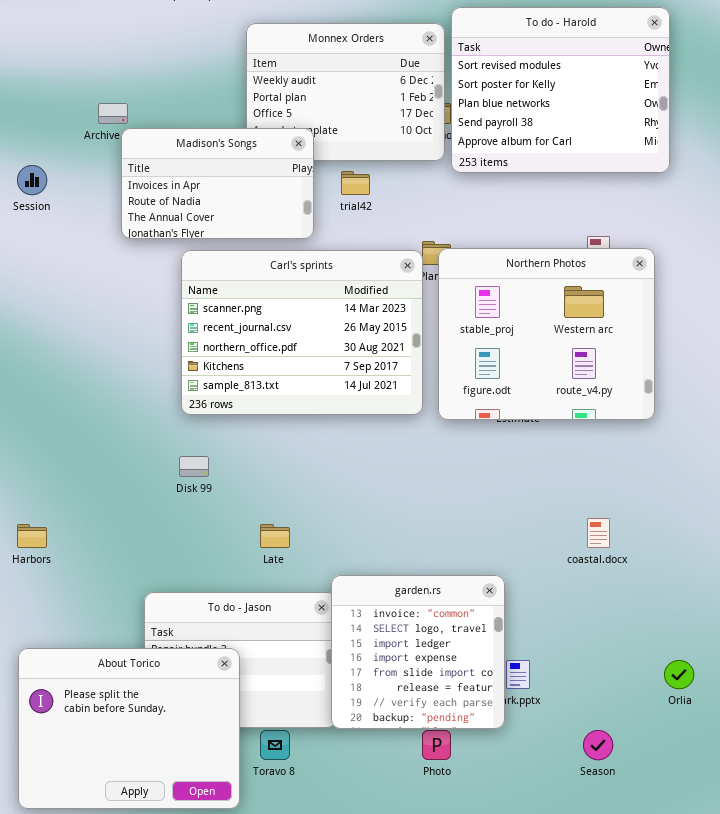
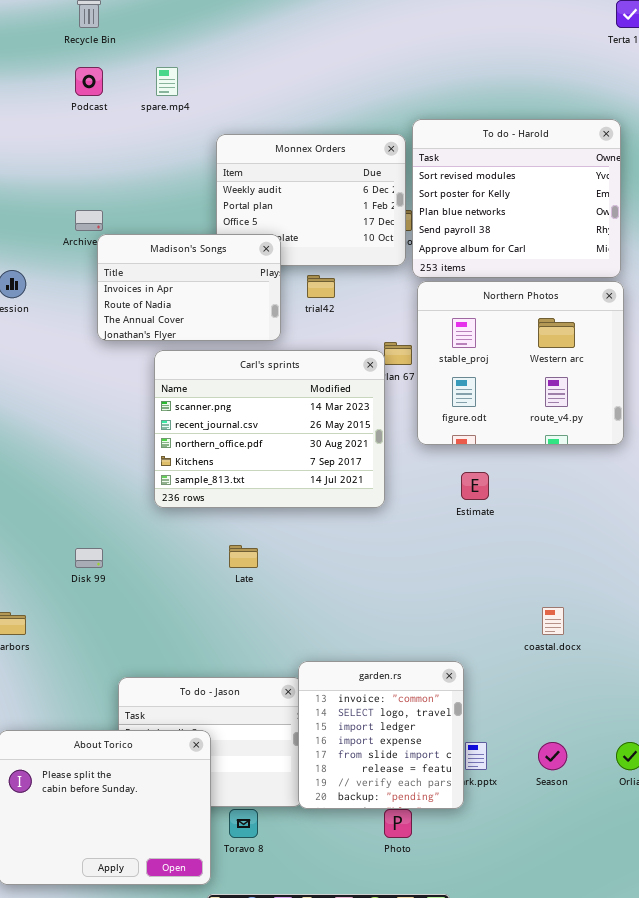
Northern Photos: [438,248,655,420] -> [417,281,624,445], moved
Disk 99: [179,456,209,477] -> [75,548,103,568], moved
Late: [260,524,290,548] -> [229,545,258,568], moved
Season: [583,730,613,760] -> [538,742,567,770], moved

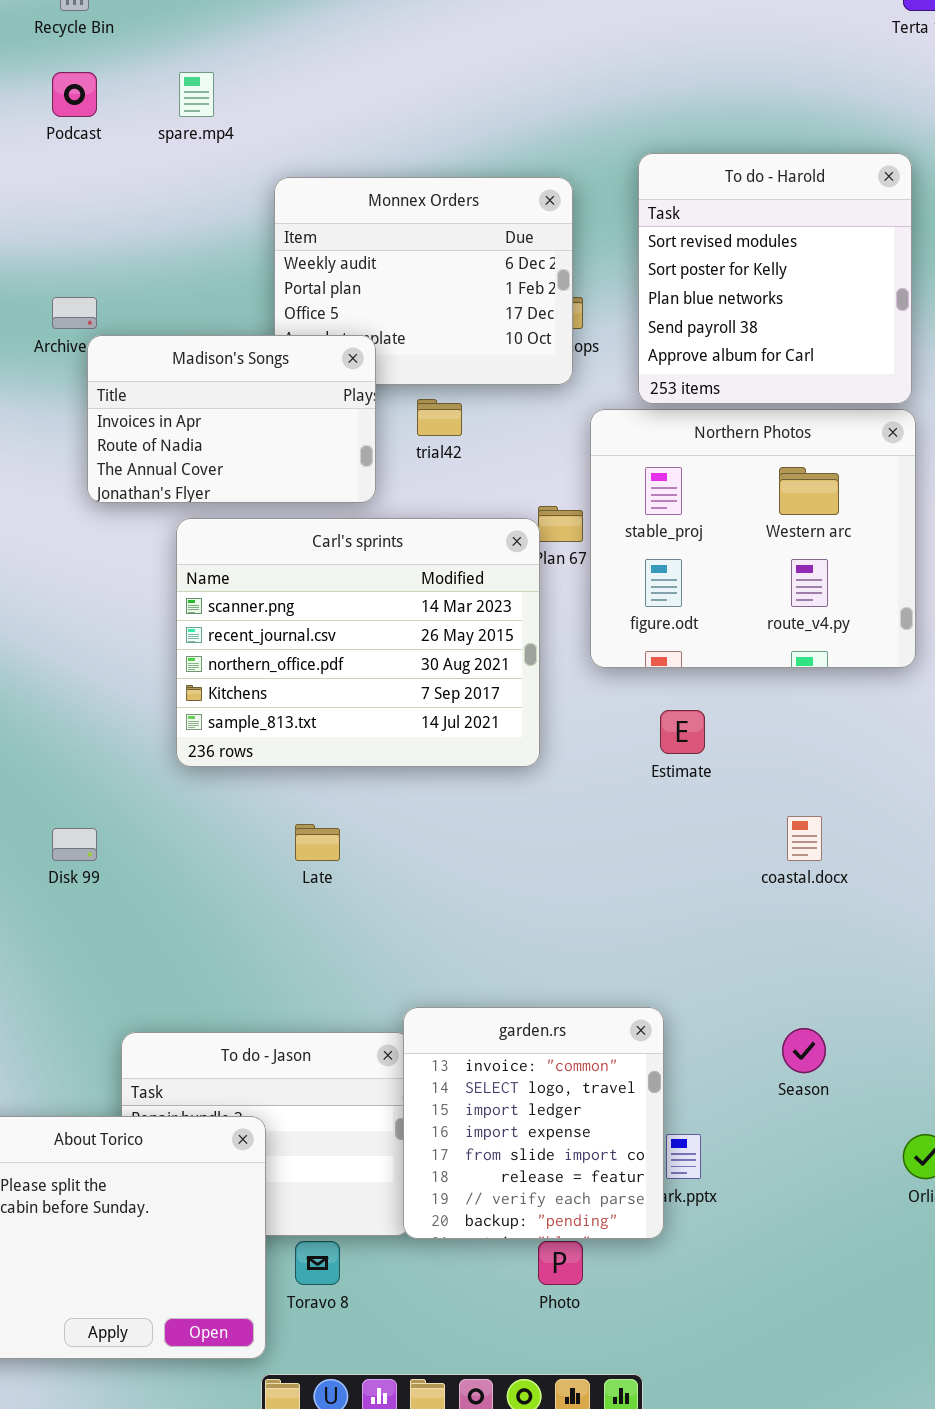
To do - Harold: [412,119,621,278] -> [638,153,912,404], resized
coastal.docx: [542,607,564,635] -> [787,816,822,861], moved
Season: [538,742,567,770] -> [782,1028,826,1073], moved

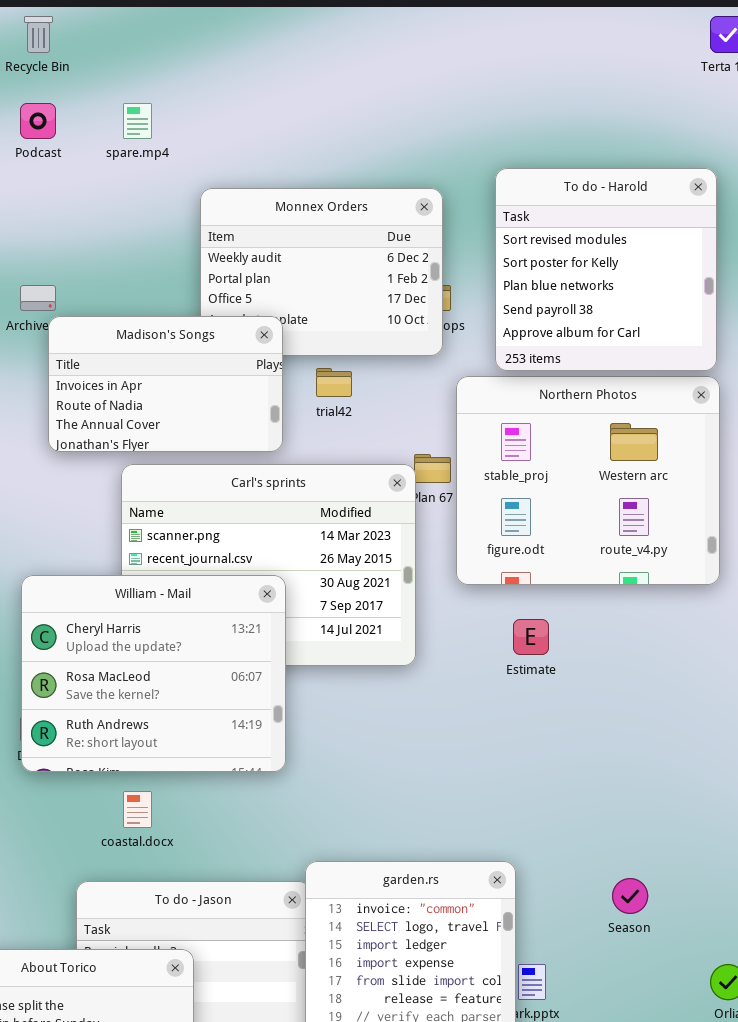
William - Mail: none -> [21,575,286,772], opened
coastal.docx: [787,816,822,861] -> [123,791,152,828], moved

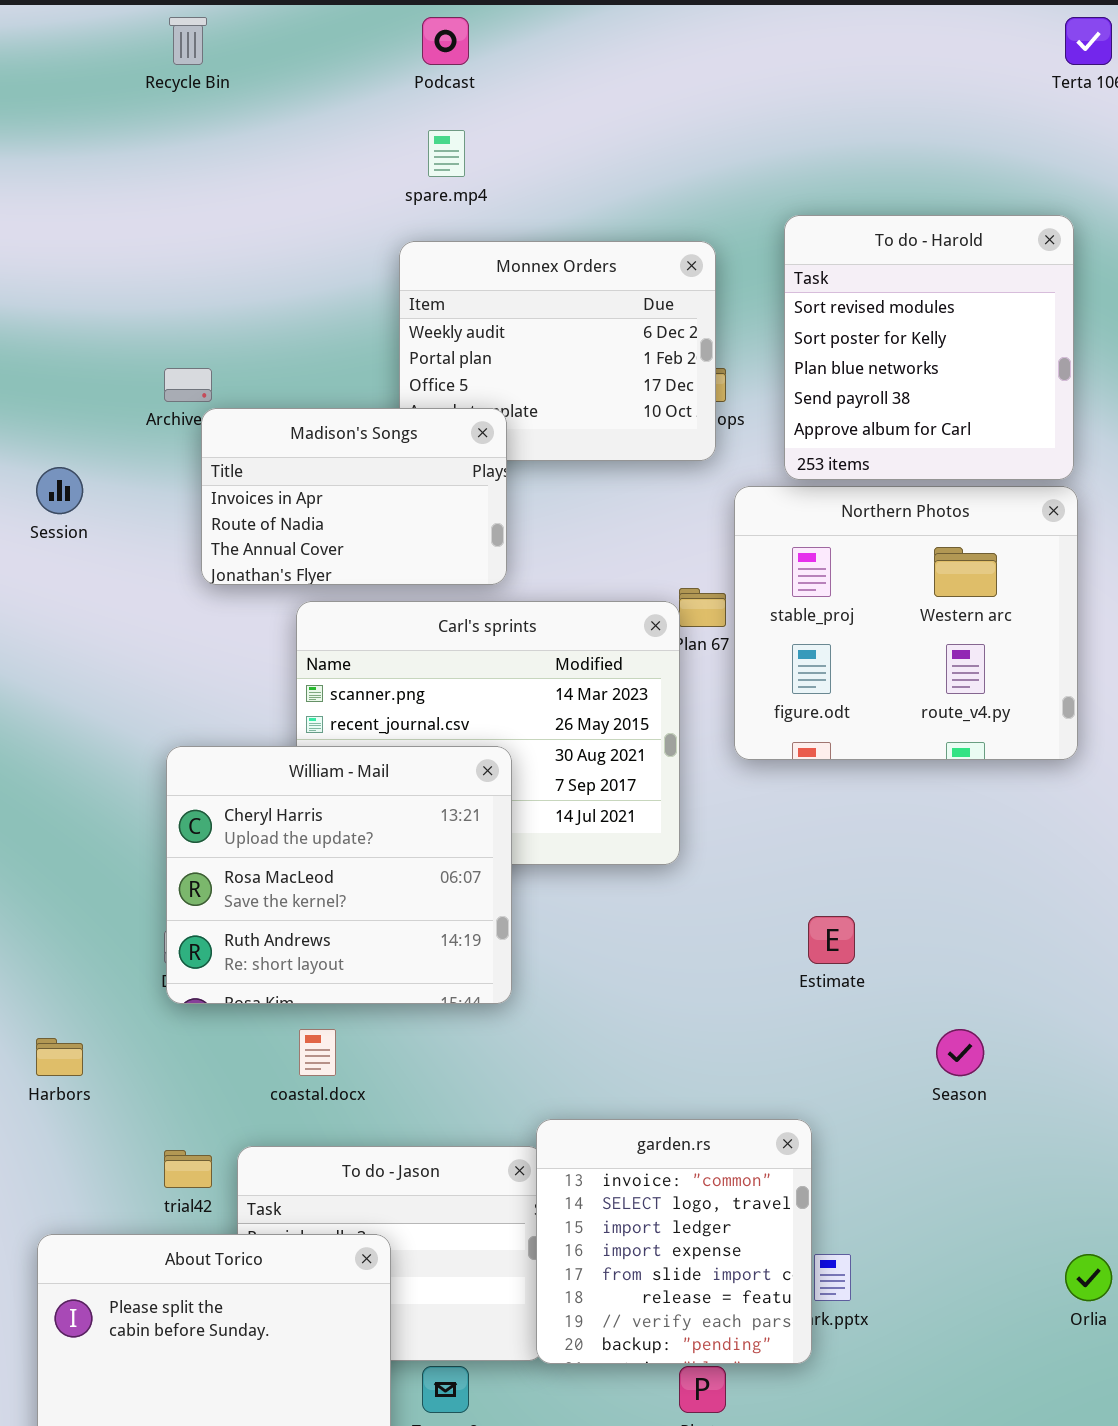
Podcast: [20,103,56,139] -> [422,17,469,65], moved
spare.mp4: [123,103,152,139] -> [428,130,465,177], moved
trial42: [316,368,352,397] -> [164,1150,212,1188], moved
Estimate: [513,619,549,655] -> [808,916,855,964], moved
Season: [612,878,648,914] -> [936,1029,984,1076], moved

